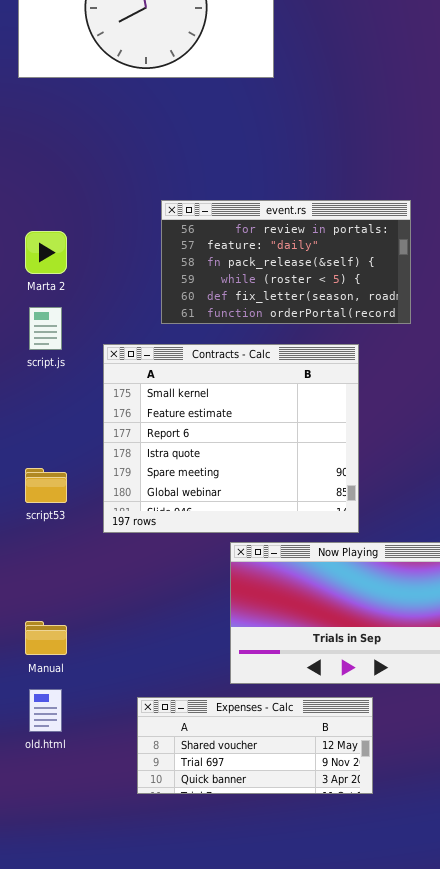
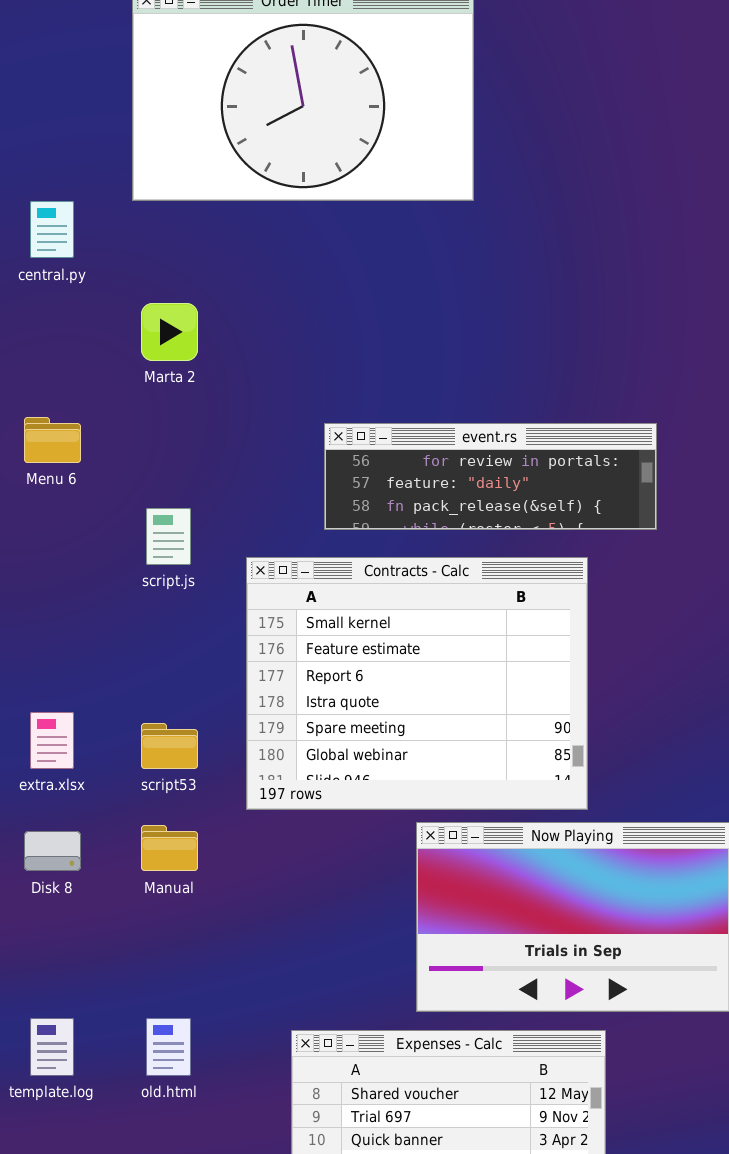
event.rs: [161,200,411,324] -> [324,423,657,530], resized
Marta 2: [25,231,67,274] -> [141,303,198,361], moved
Manual: [25,621,67,655] -> [141,825,198,871], moved

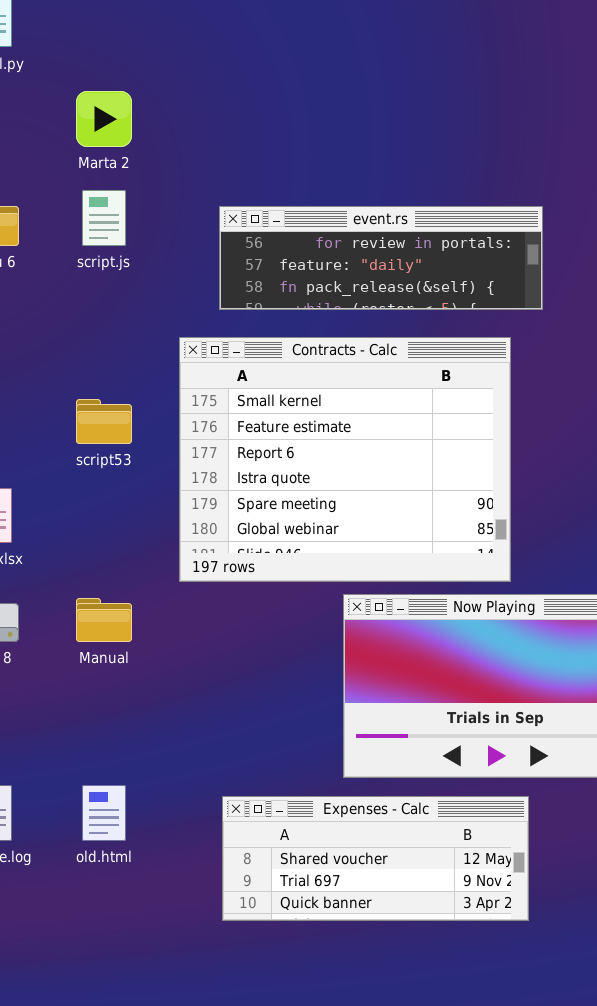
event.rs: [324,423,657,530] -> [219,206,543,310], moved
script.js: [146,508,191,565] -> [82,190,126,246], moved
script53: [141,723,198,769] -> [76,399,132,444], moved

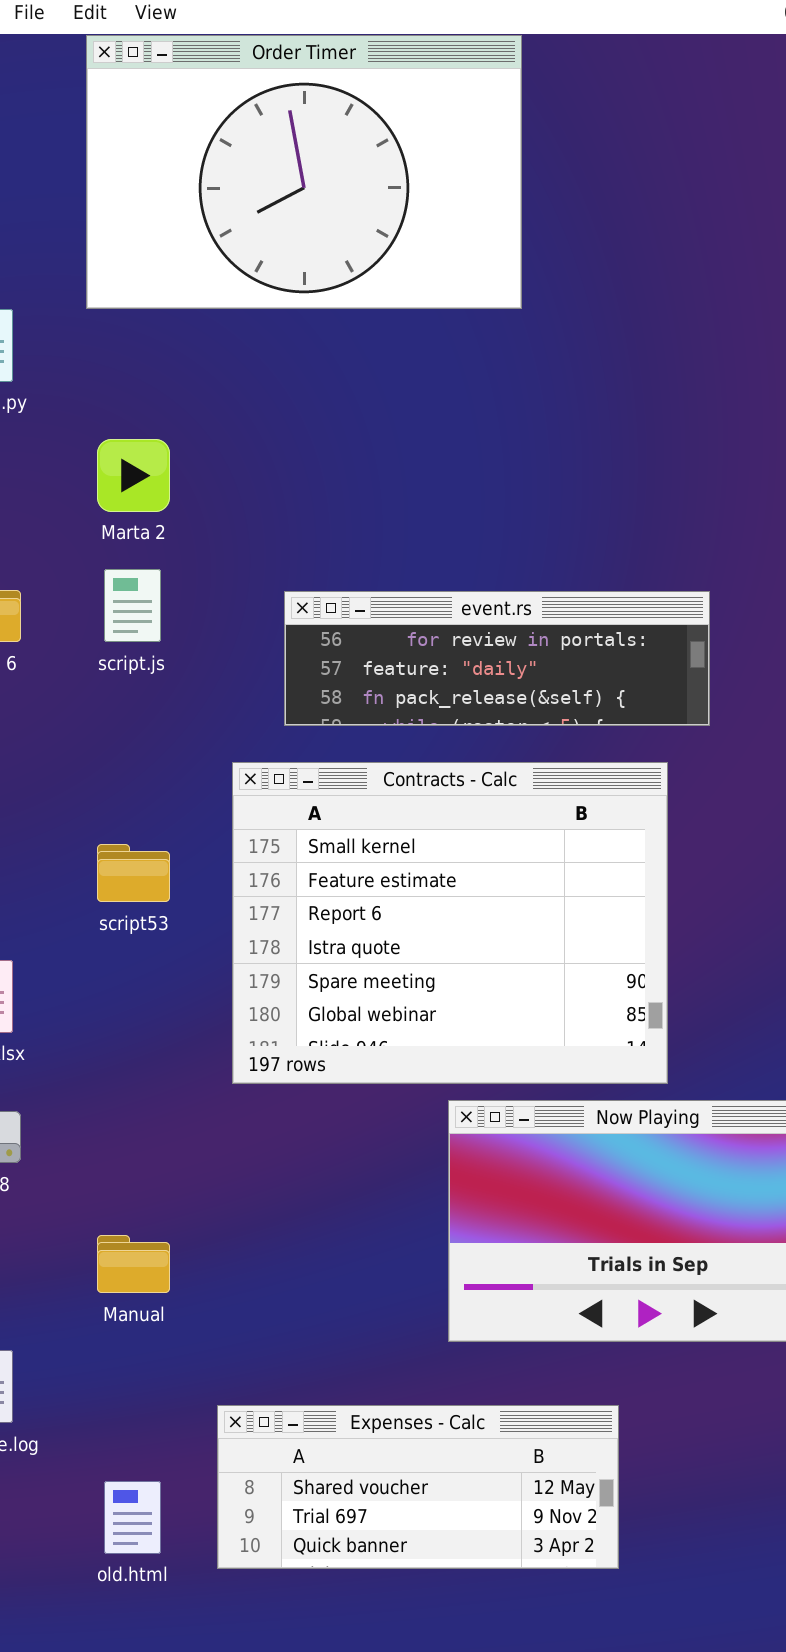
Manual: [76,598,132,642] -> [97,1235,170,1293], moved
old.html: [82,785,126,841] -> [104,1481,161,1554], moved
Expenses - Calc: [222,796,529,921] -> [217,1405,619,1569], moved

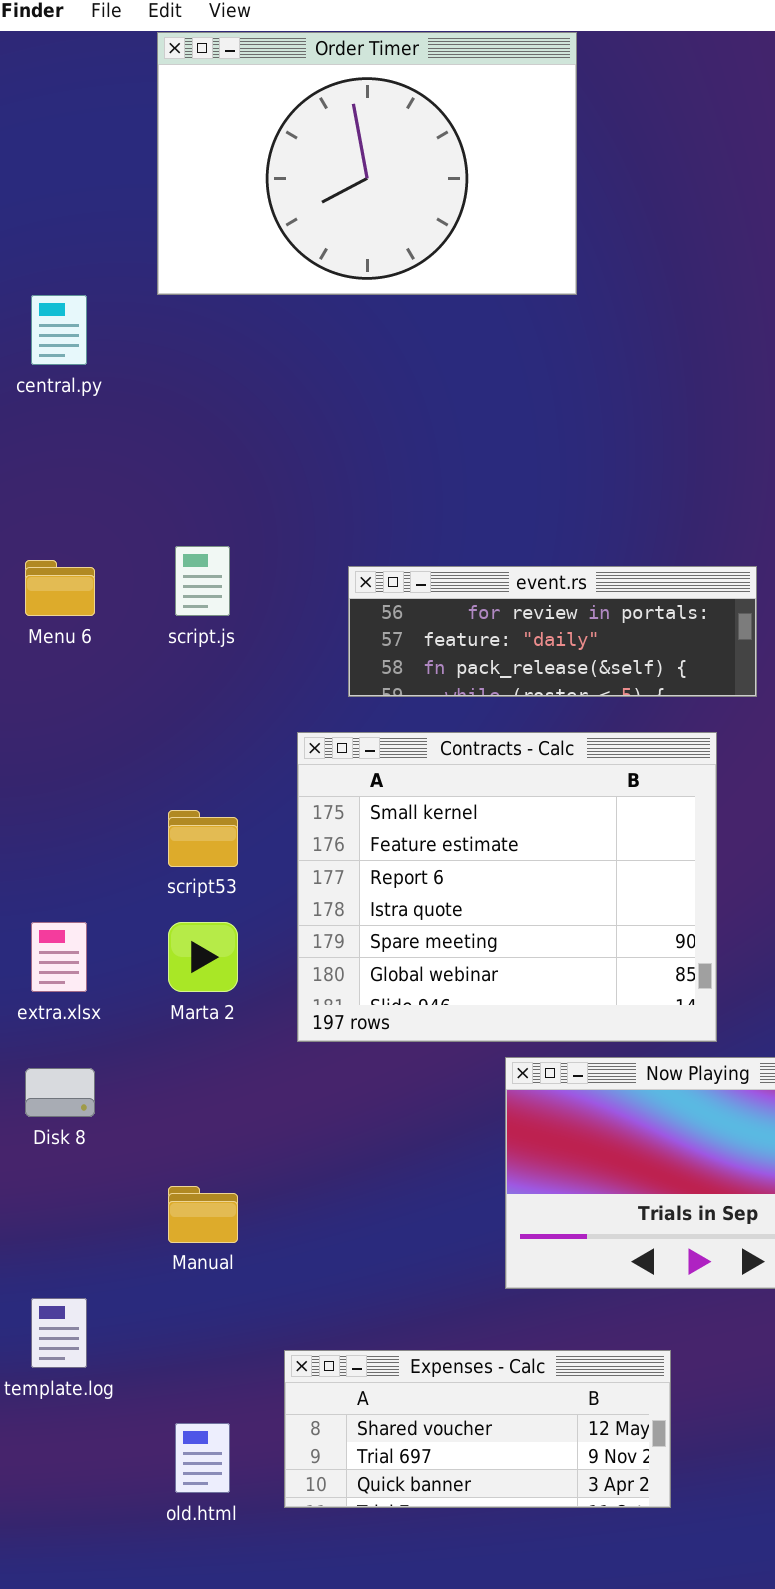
Marta 2: [97,439,170,512] -> [168,922,238,992], moved

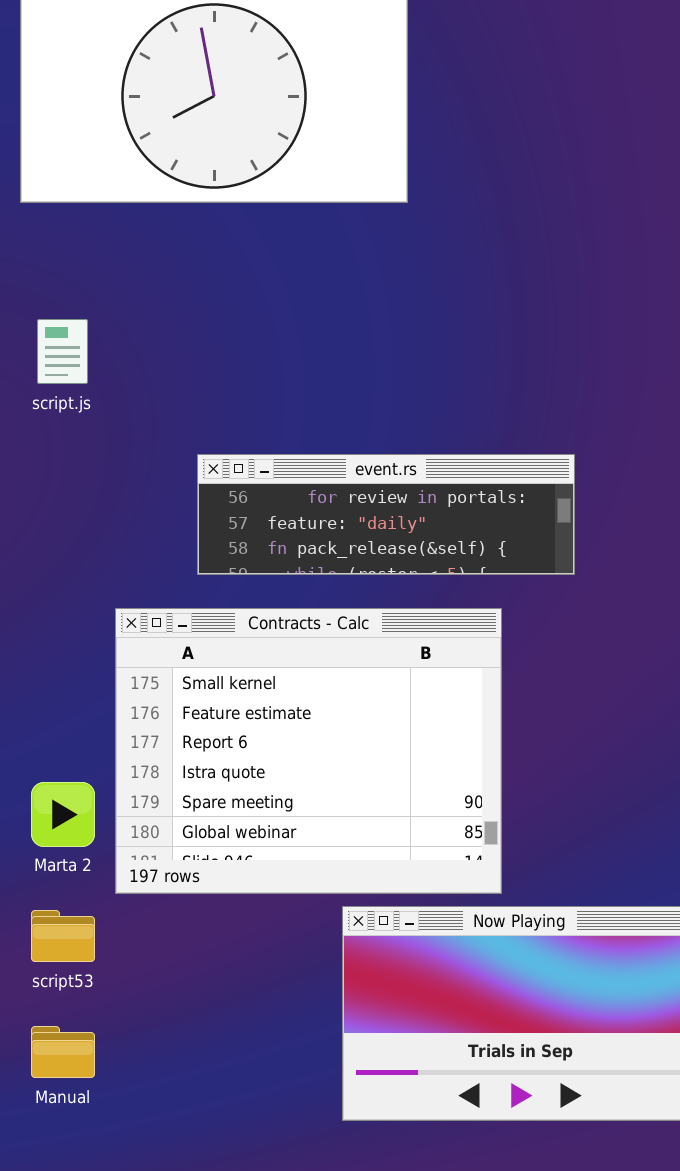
script.js: [175,546,230,616] -> [37,319,88,384], moved
Contracts - Calc: [297,732,717,1042] -> [115,608,502,894], moved
script53: [168,810,238,867] -> [31,910,95,962], moved

